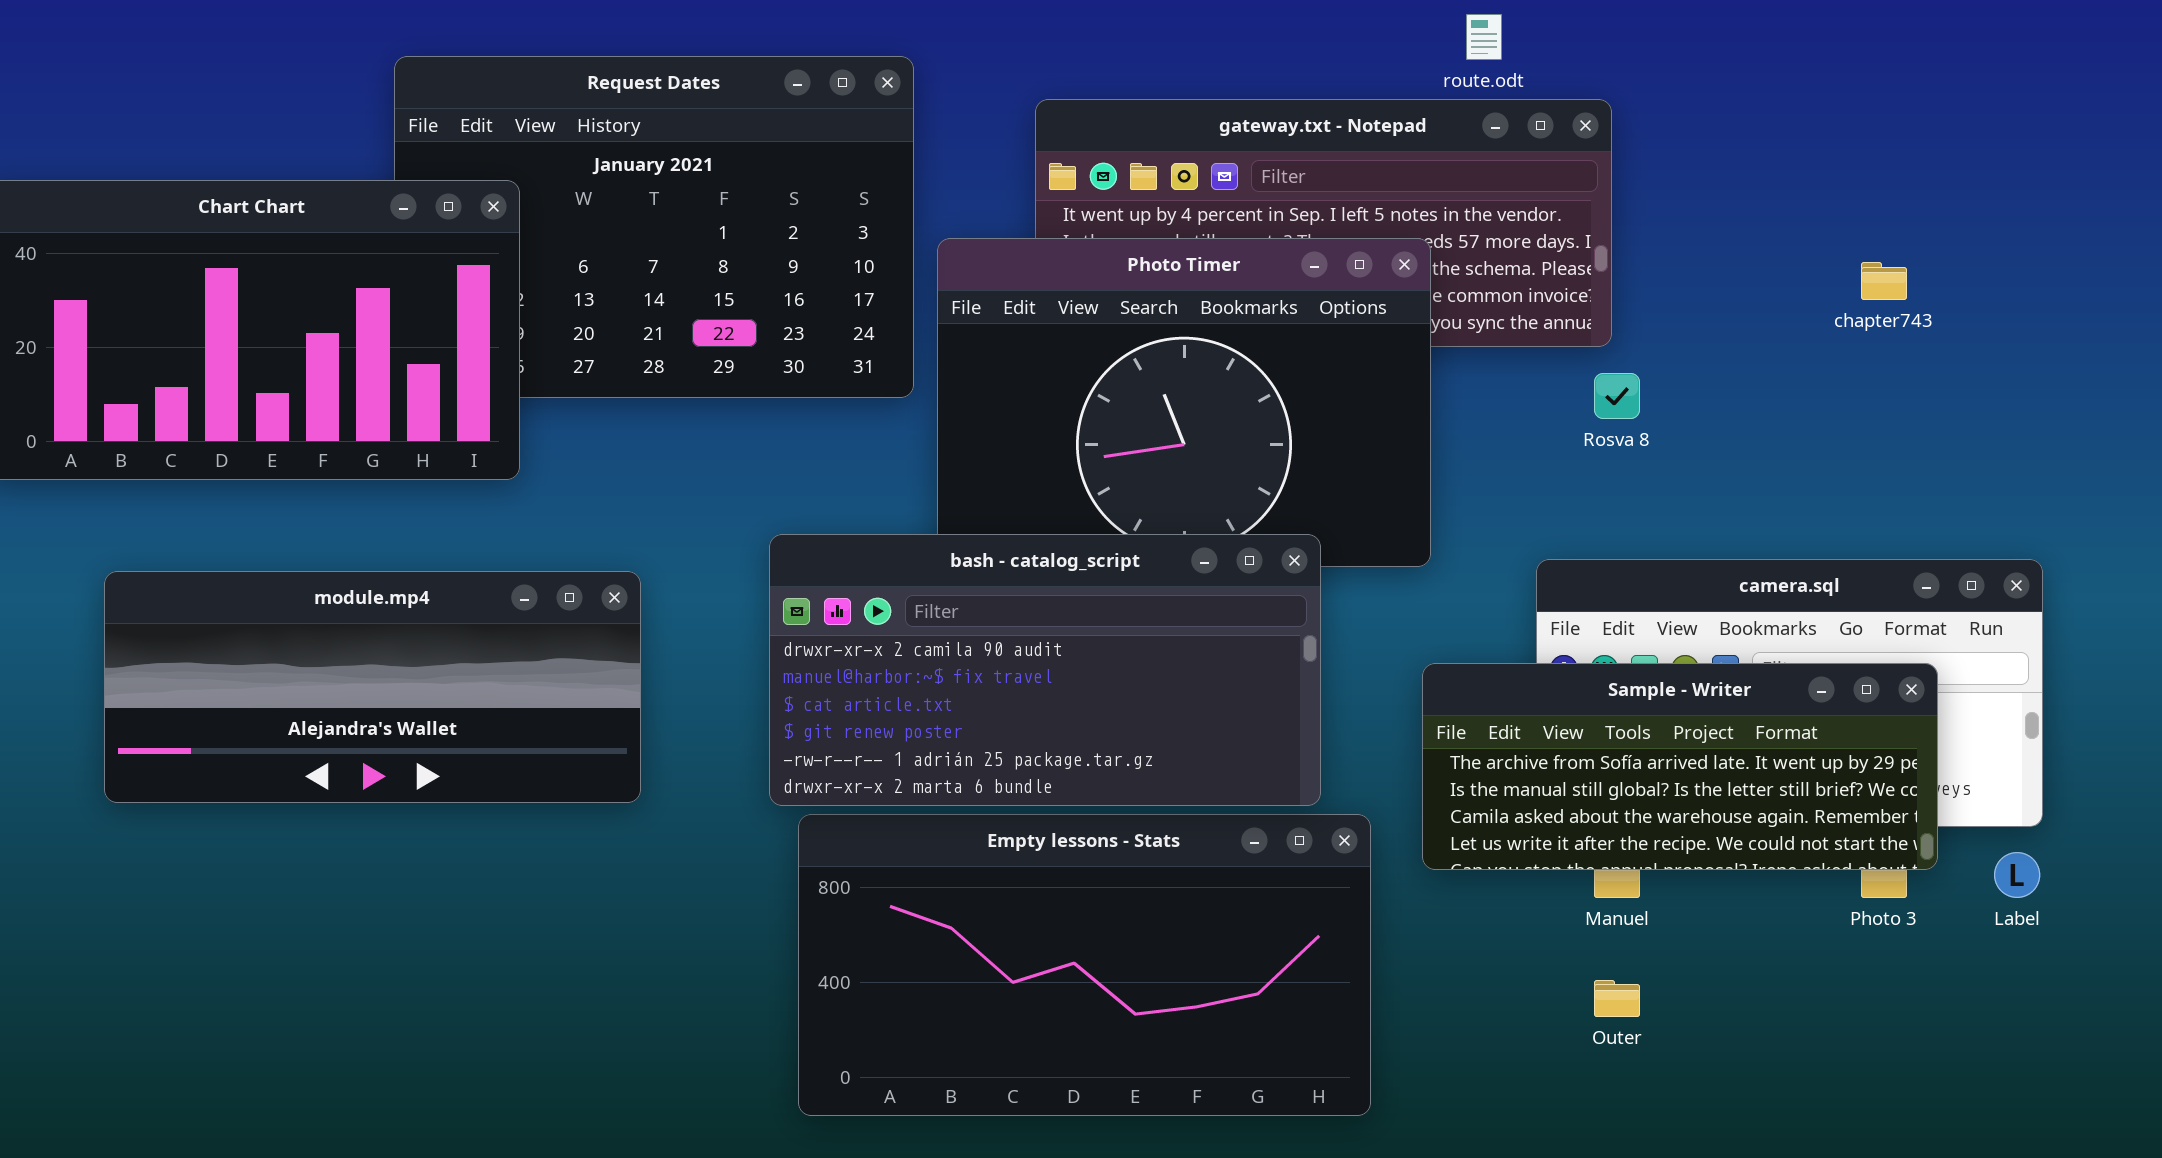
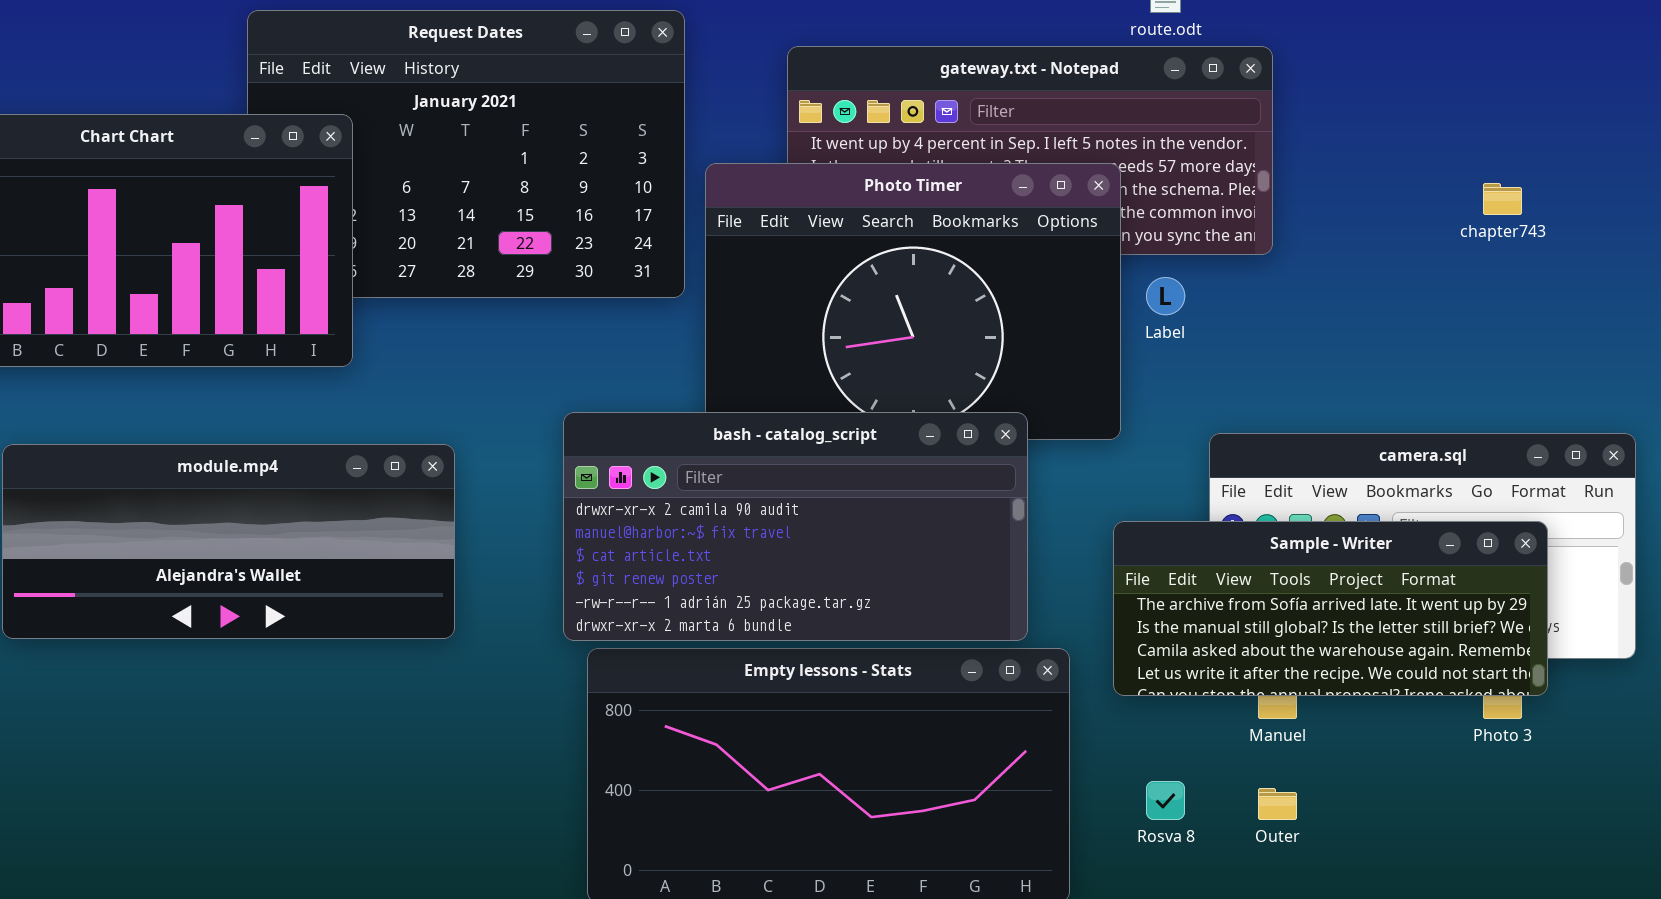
Rosva 8: [1594,373,1640,419] -> [1146,781,1185,820], moved
Label: [1994,852,2040,898] -> [1146,277,1185,315], moved

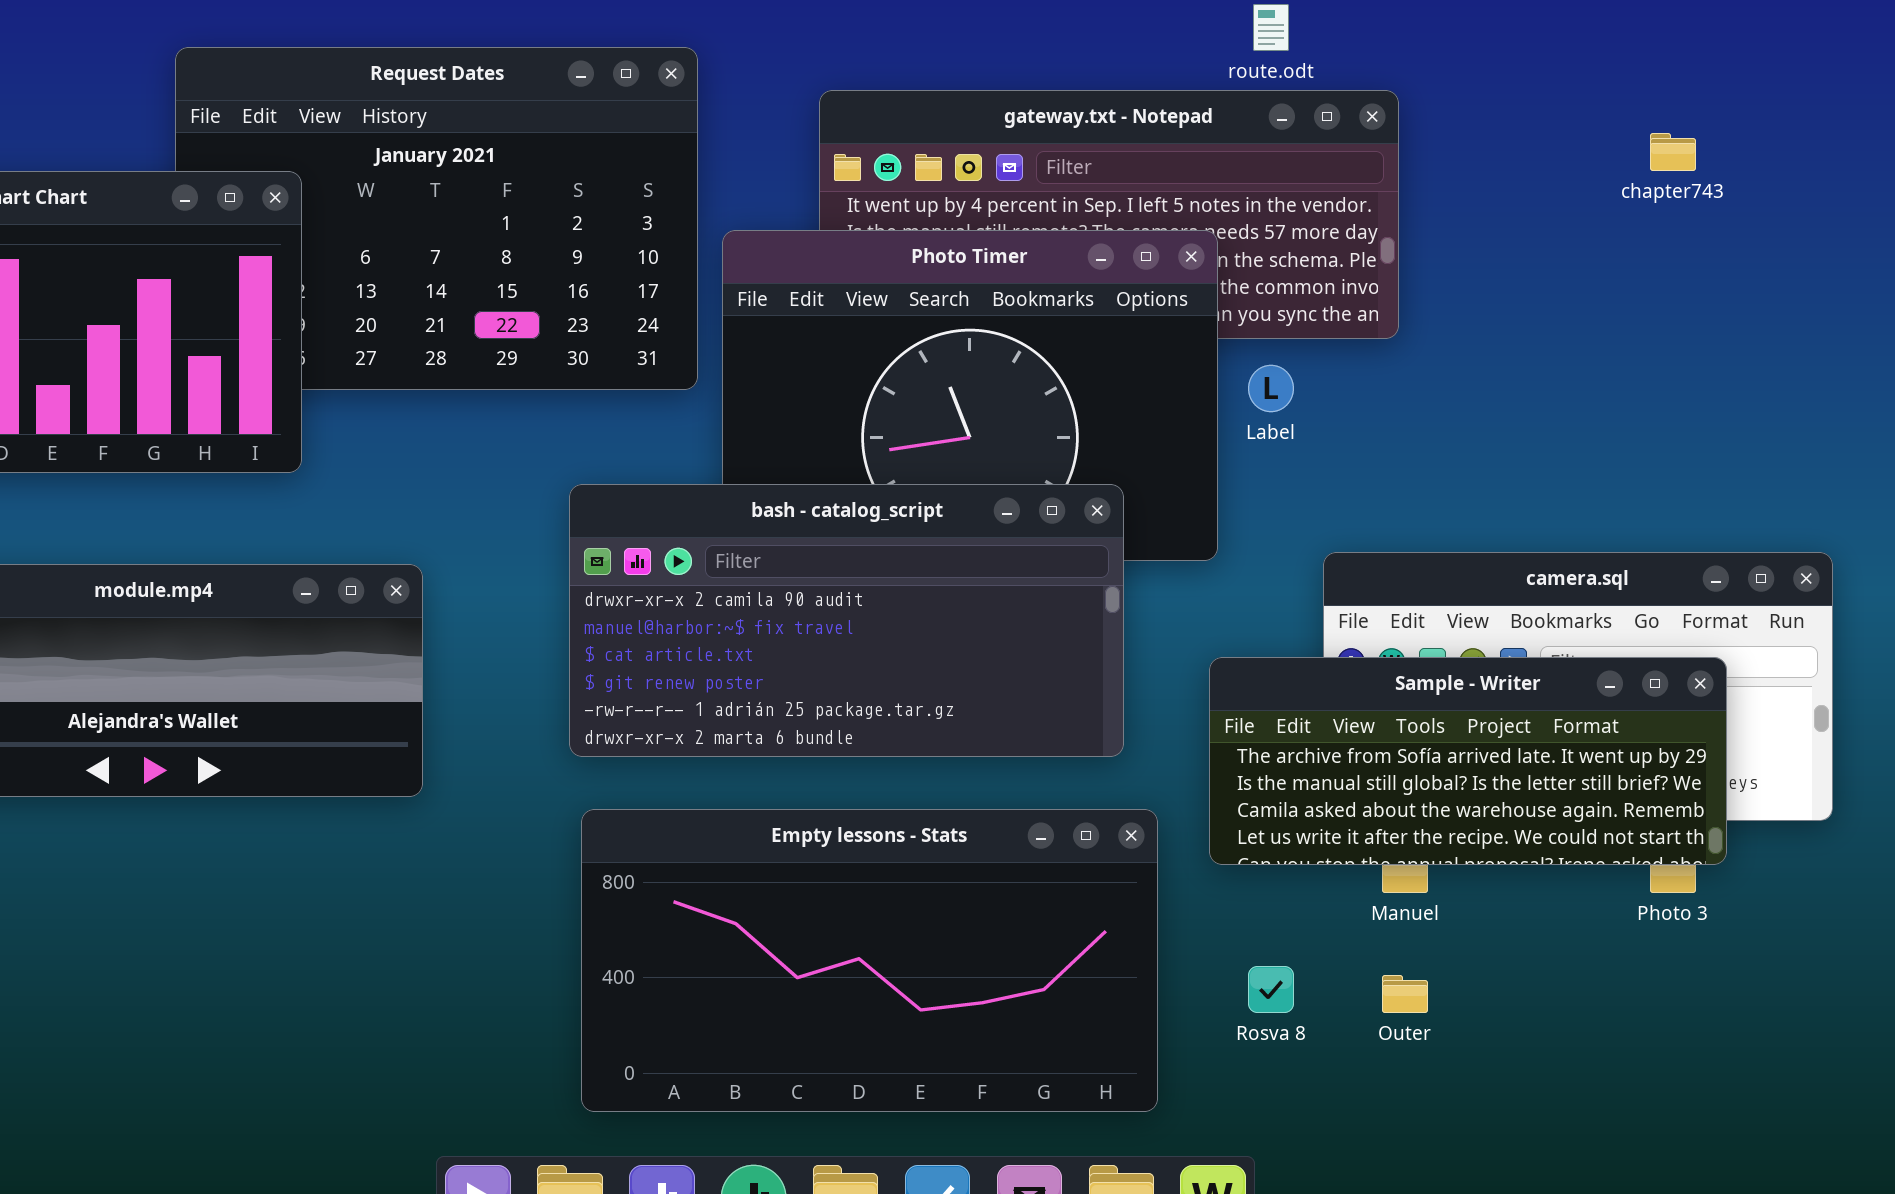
chapter743: [1483,183,1522,215] -> [1650,133,1696,171], moved
bash - catalog_script: [563,412,1028,641] -> [569,484,1124,757], moved

